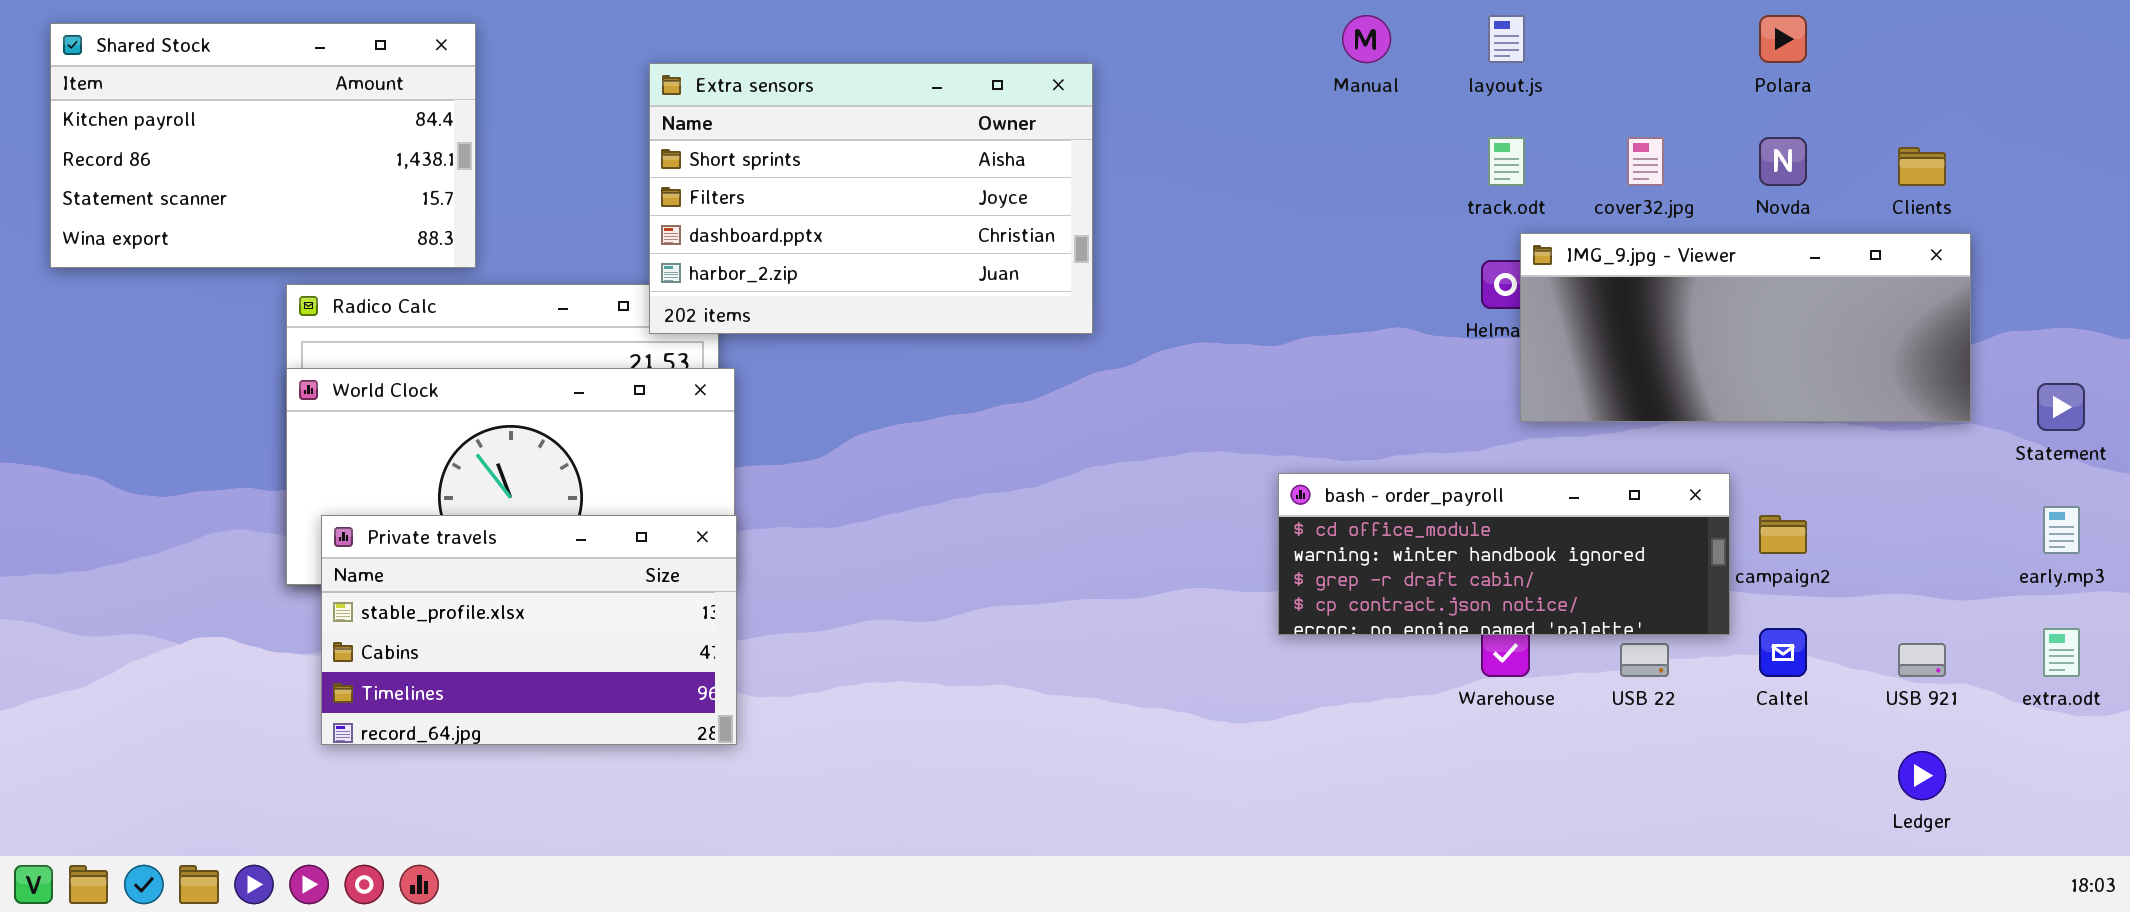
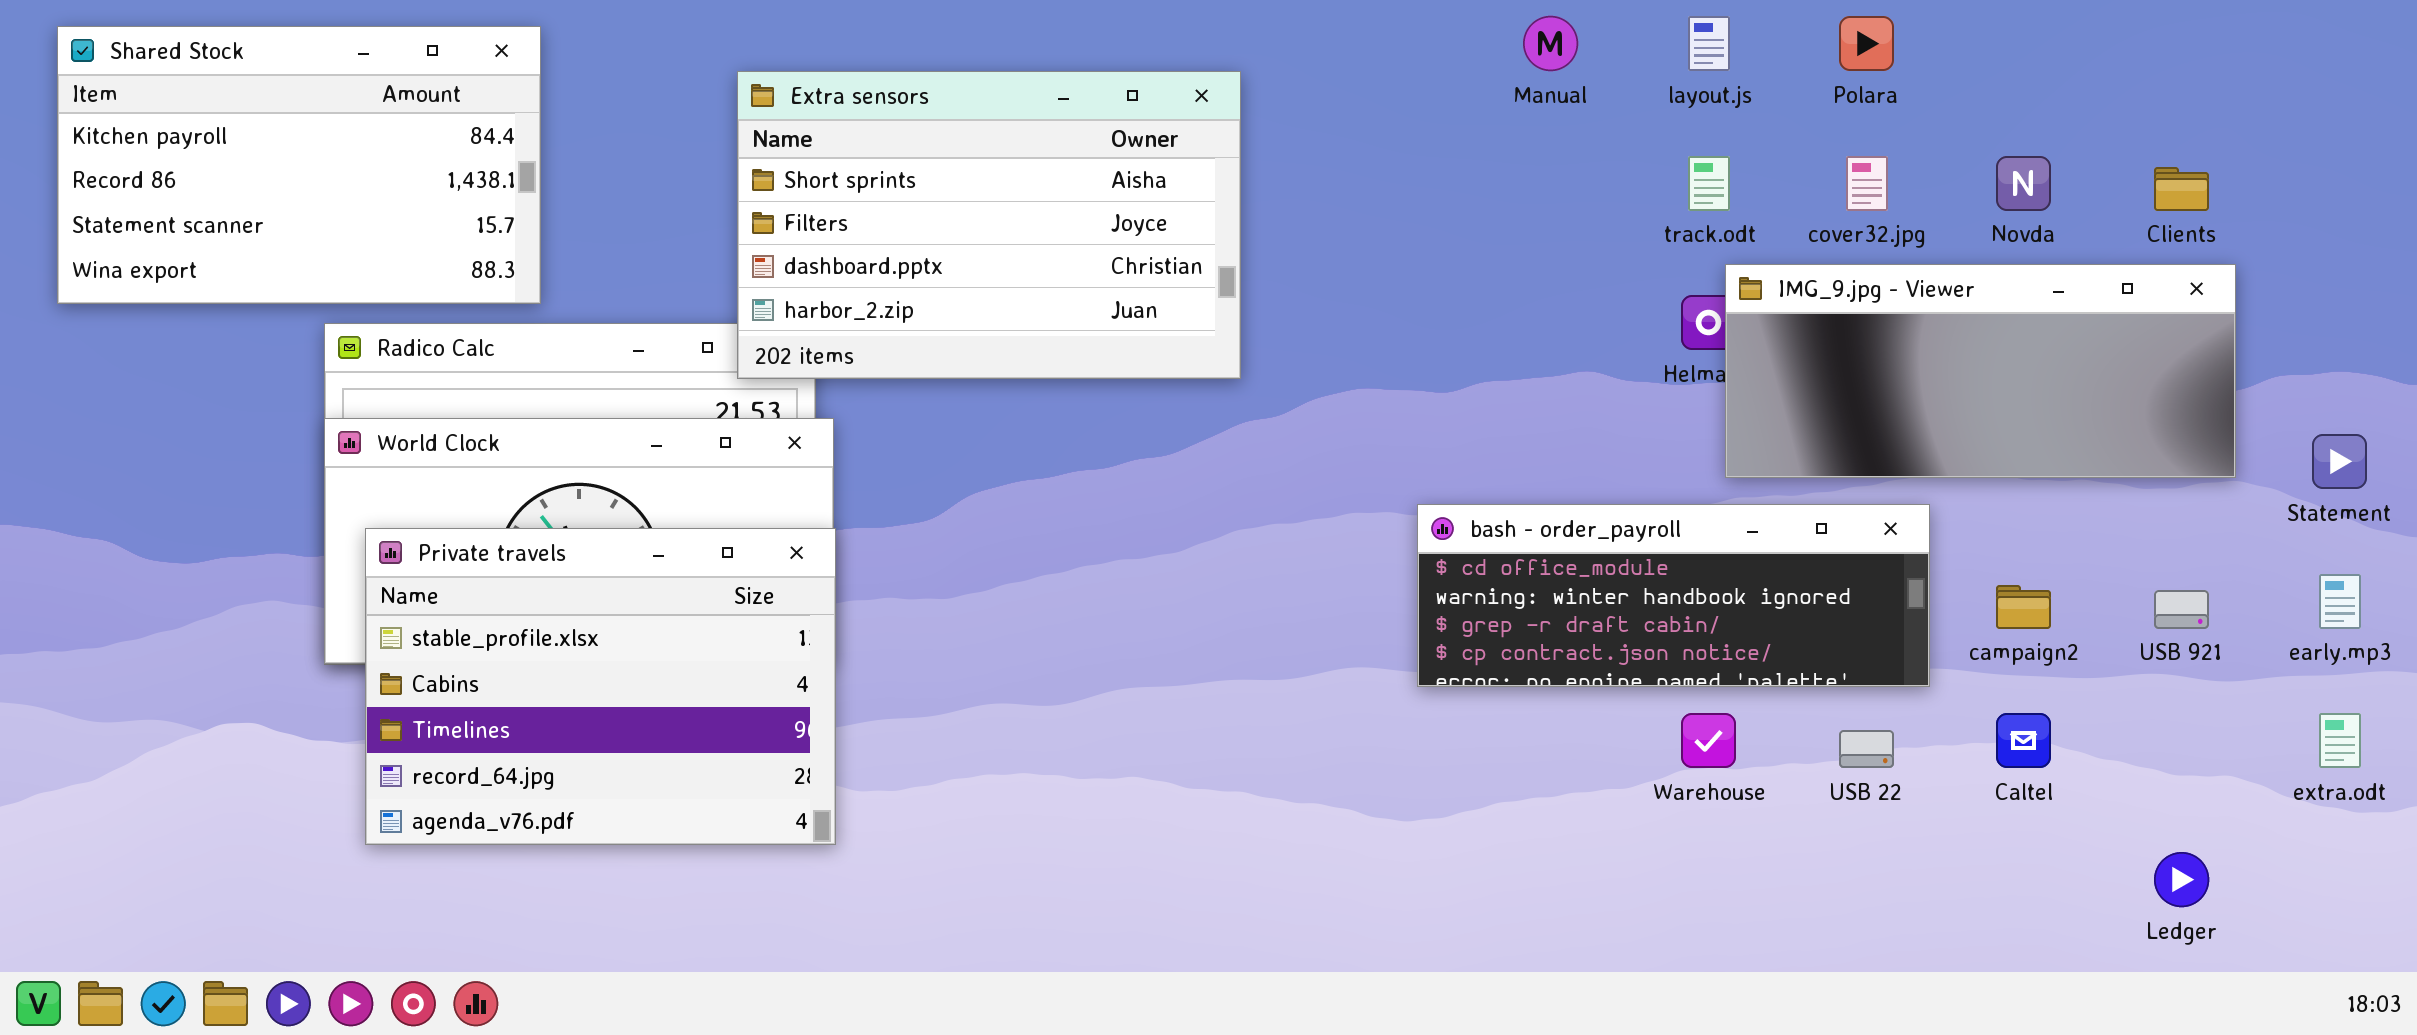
Polara: [1759,15,1807,63] -> [1839,16,1894,71], moved
bash - order_payroll: [1278,473,1730,635] -> [1417,504,1930,687], moved
Private travels: [321,515,737,745] -> [365,528,836,845], resized
USB 921: [1898,643,1946,677] -> [2154,590,2209,629], moved

